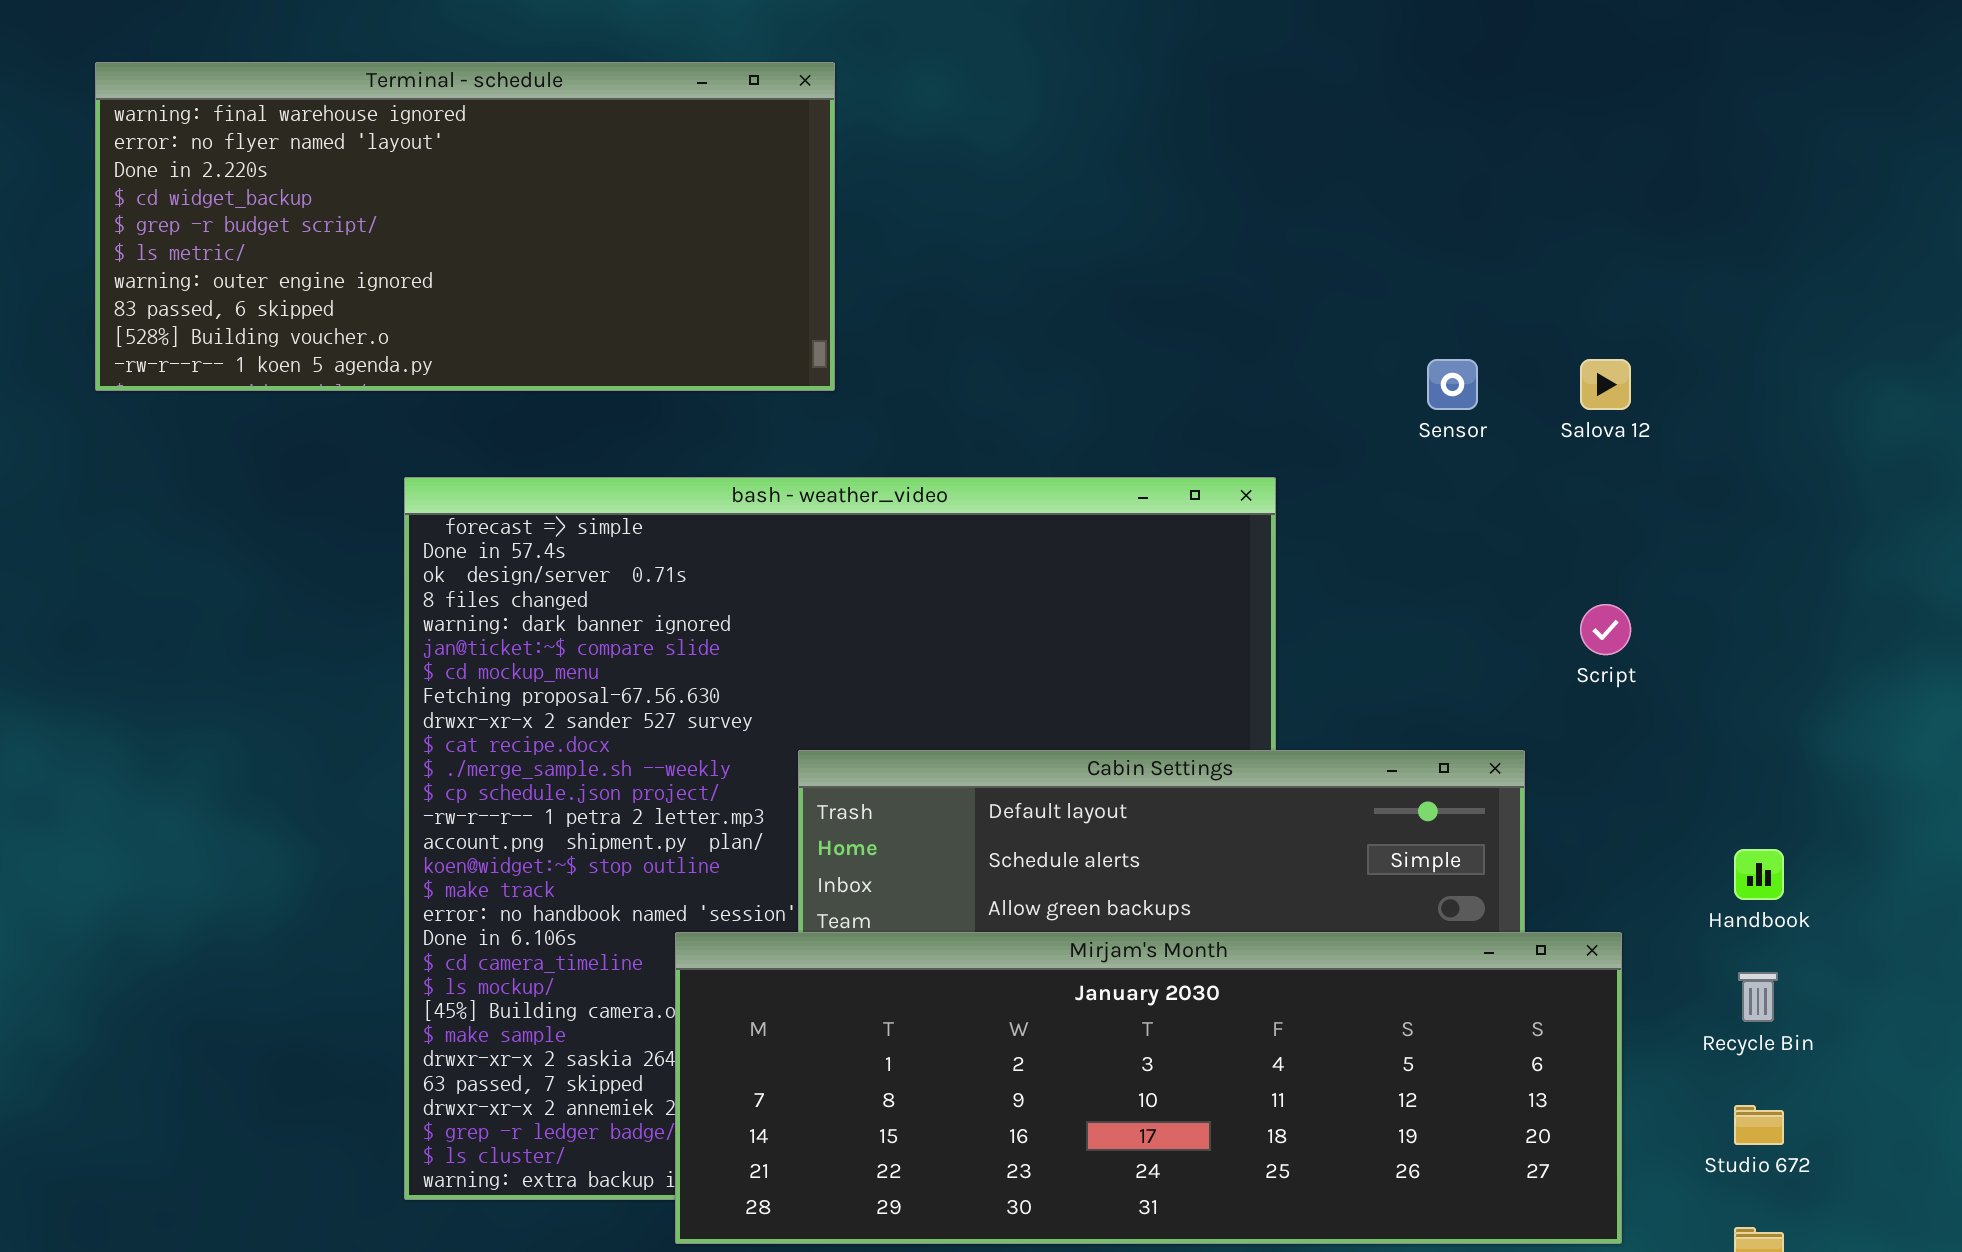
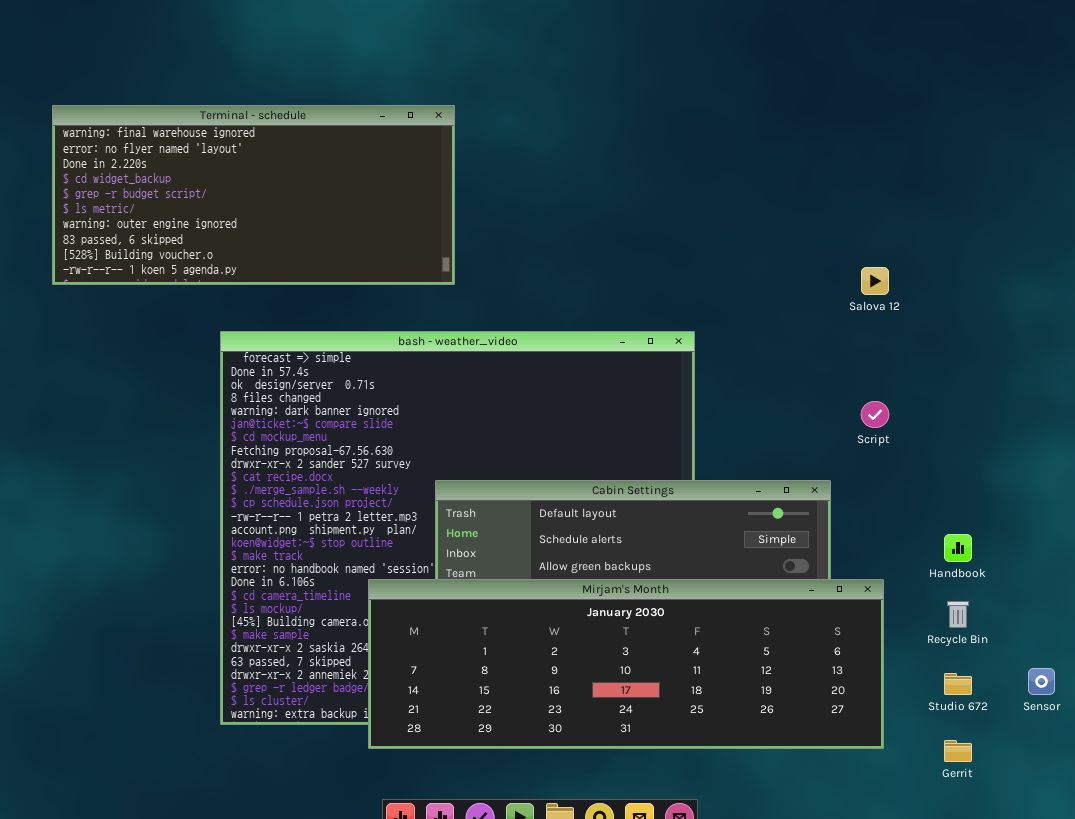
Sensor: [1427,359,1478,410] -> [1028,668,1055,695], moved

